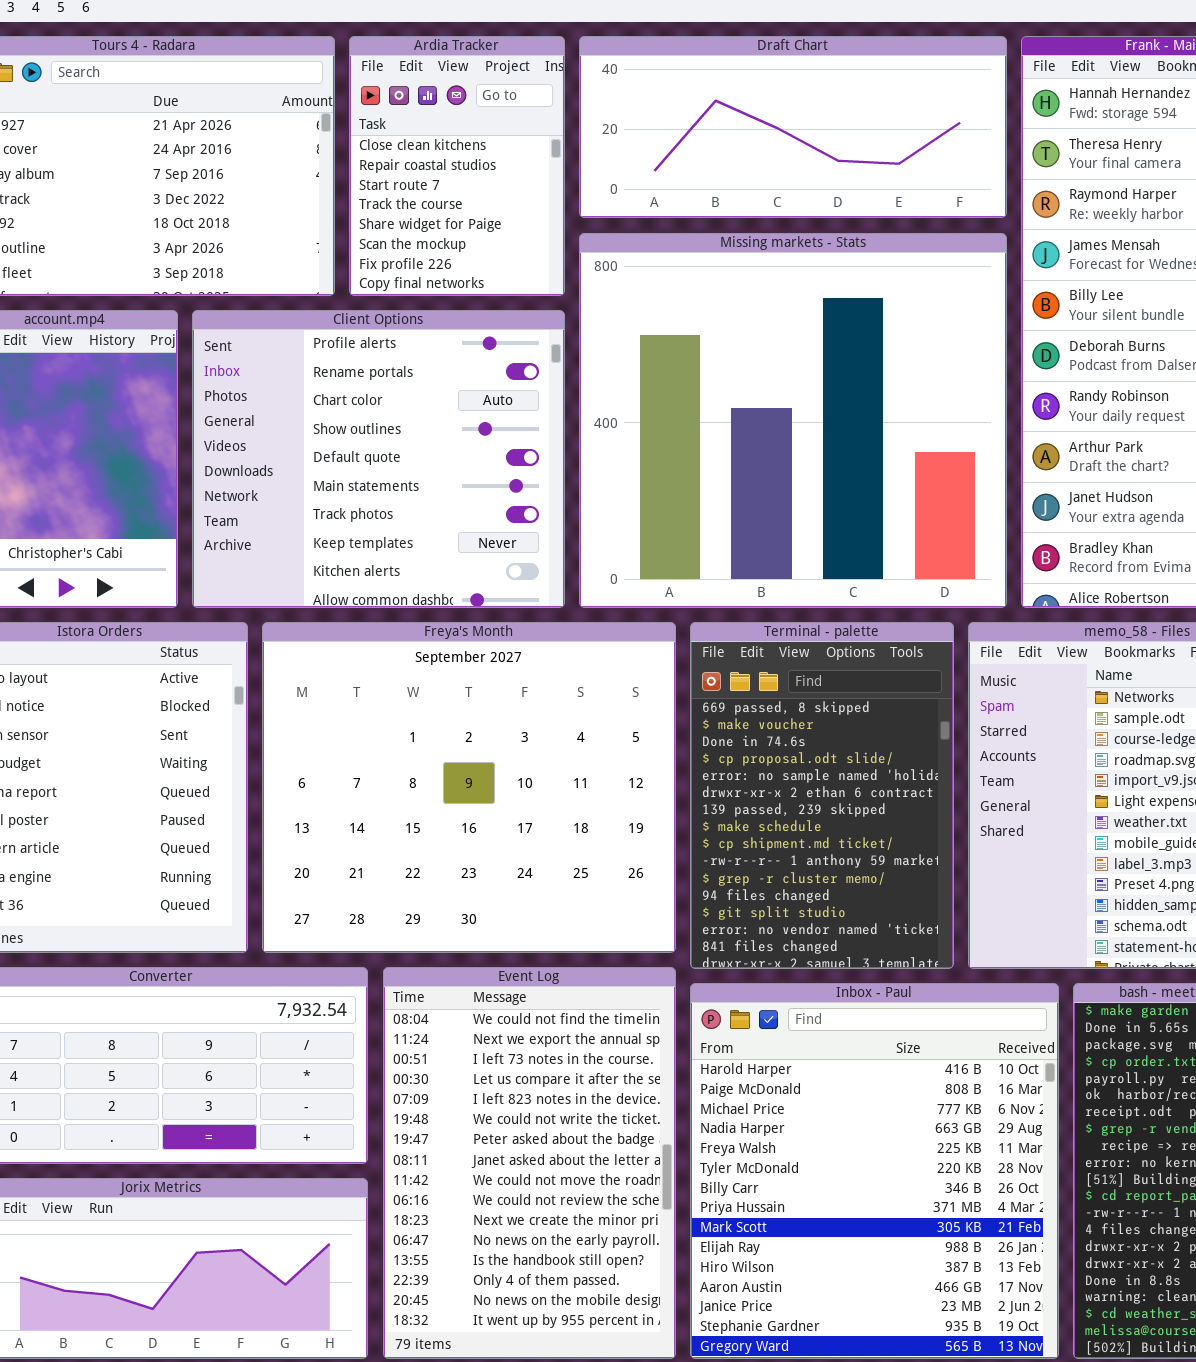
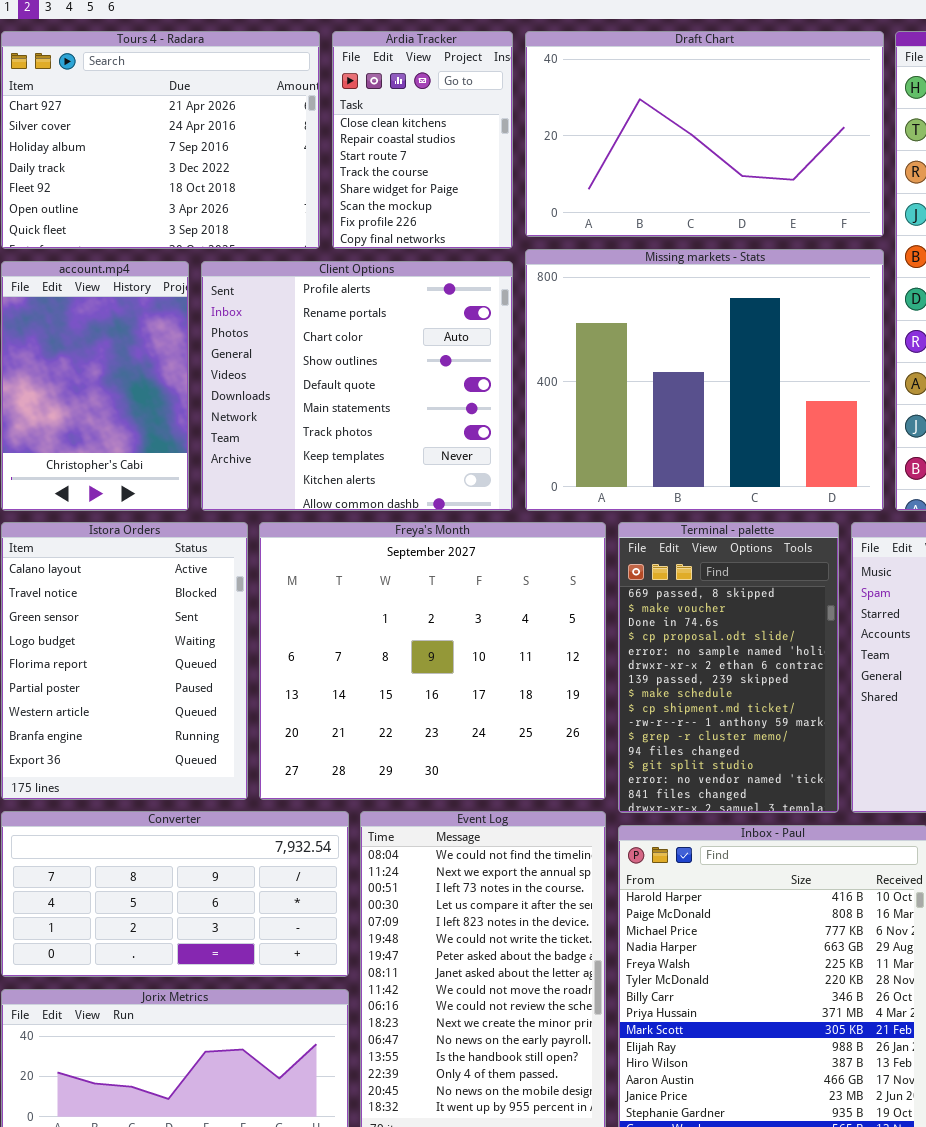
Draft Chart: [579,36,1007,218] -> [525,31,884,237], resized
Missing markets - Stats: [579,233,1007,608] -> [525,249,884,511], resized

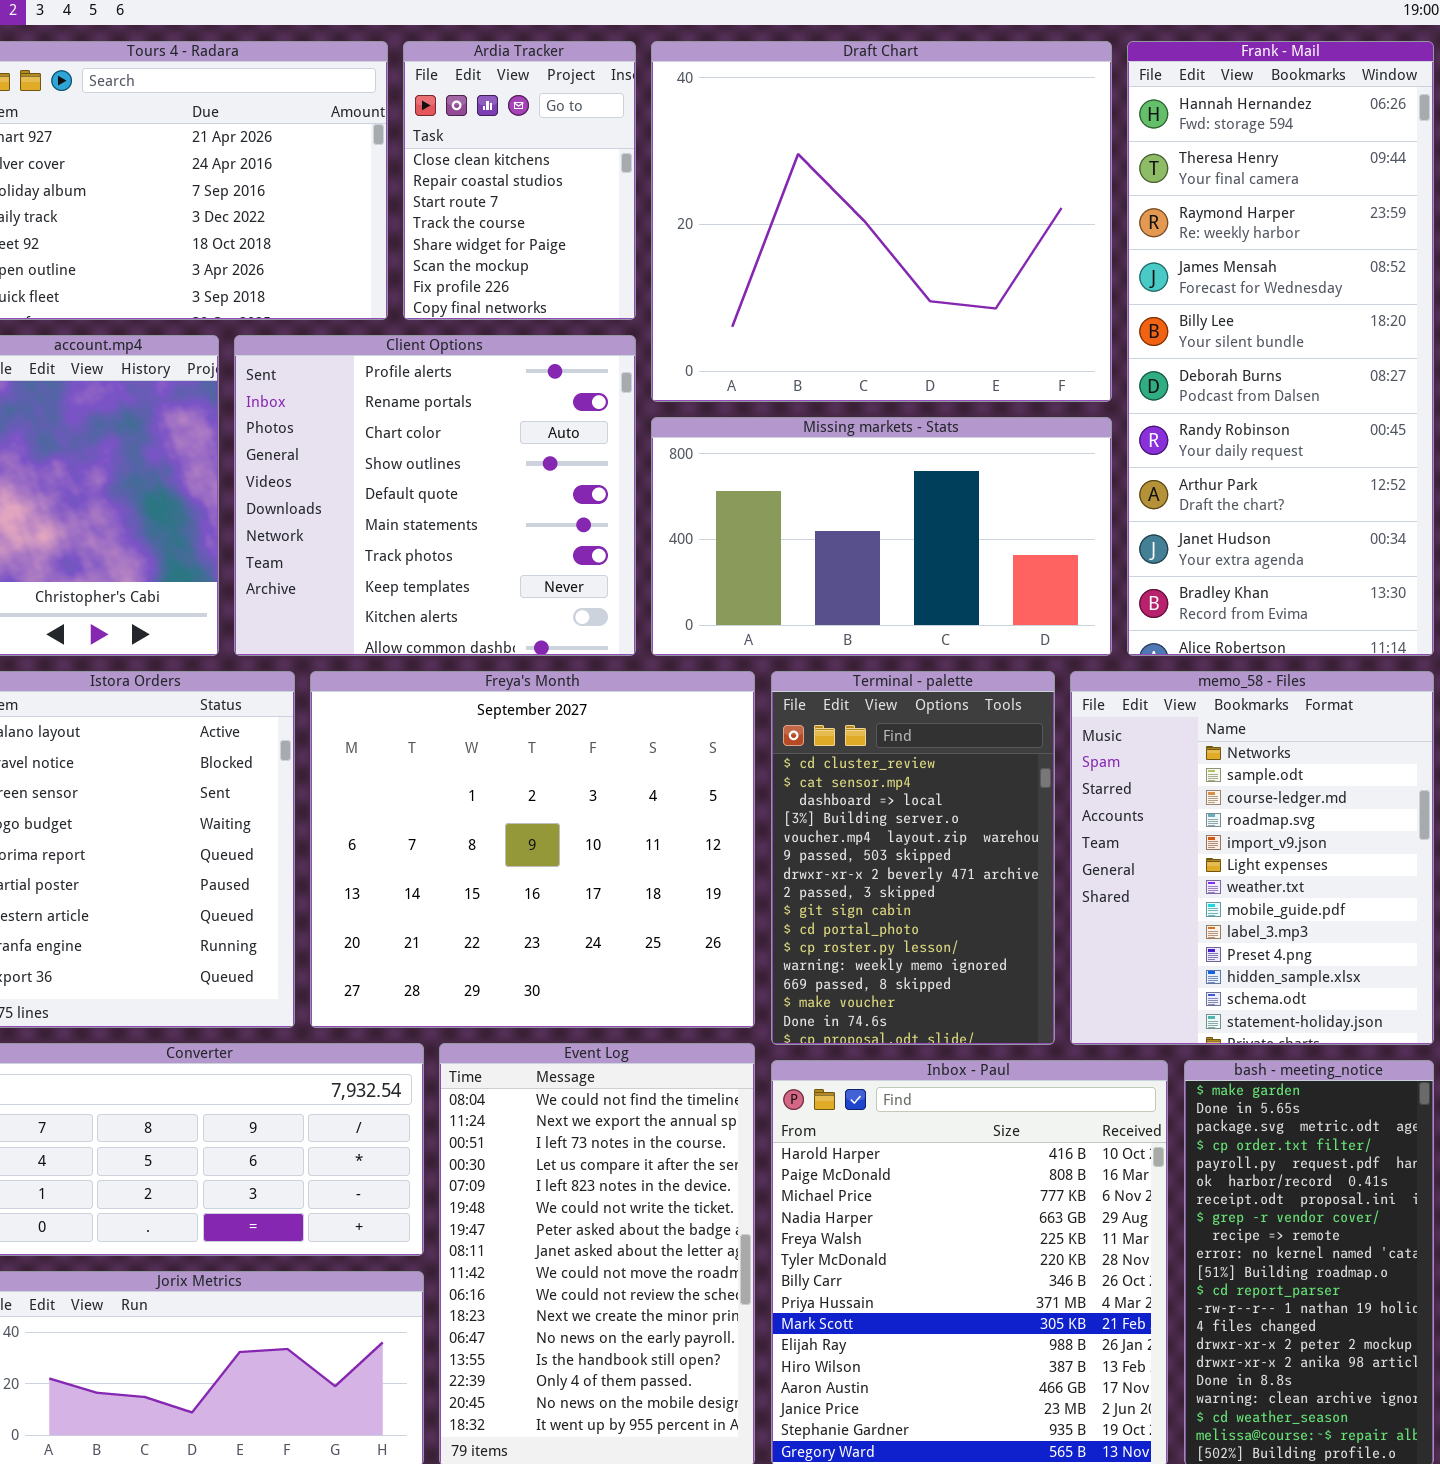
Draft Chart: [525,31,884,237] -> [651,41,1112,402], resized
Missing markets - Stats: [525,249,884,511] -> [651,417,1112,656], resized
Terminal - palette: [618,522,839,813] -> [771,671,1055,1045], scrolled up 12 rows

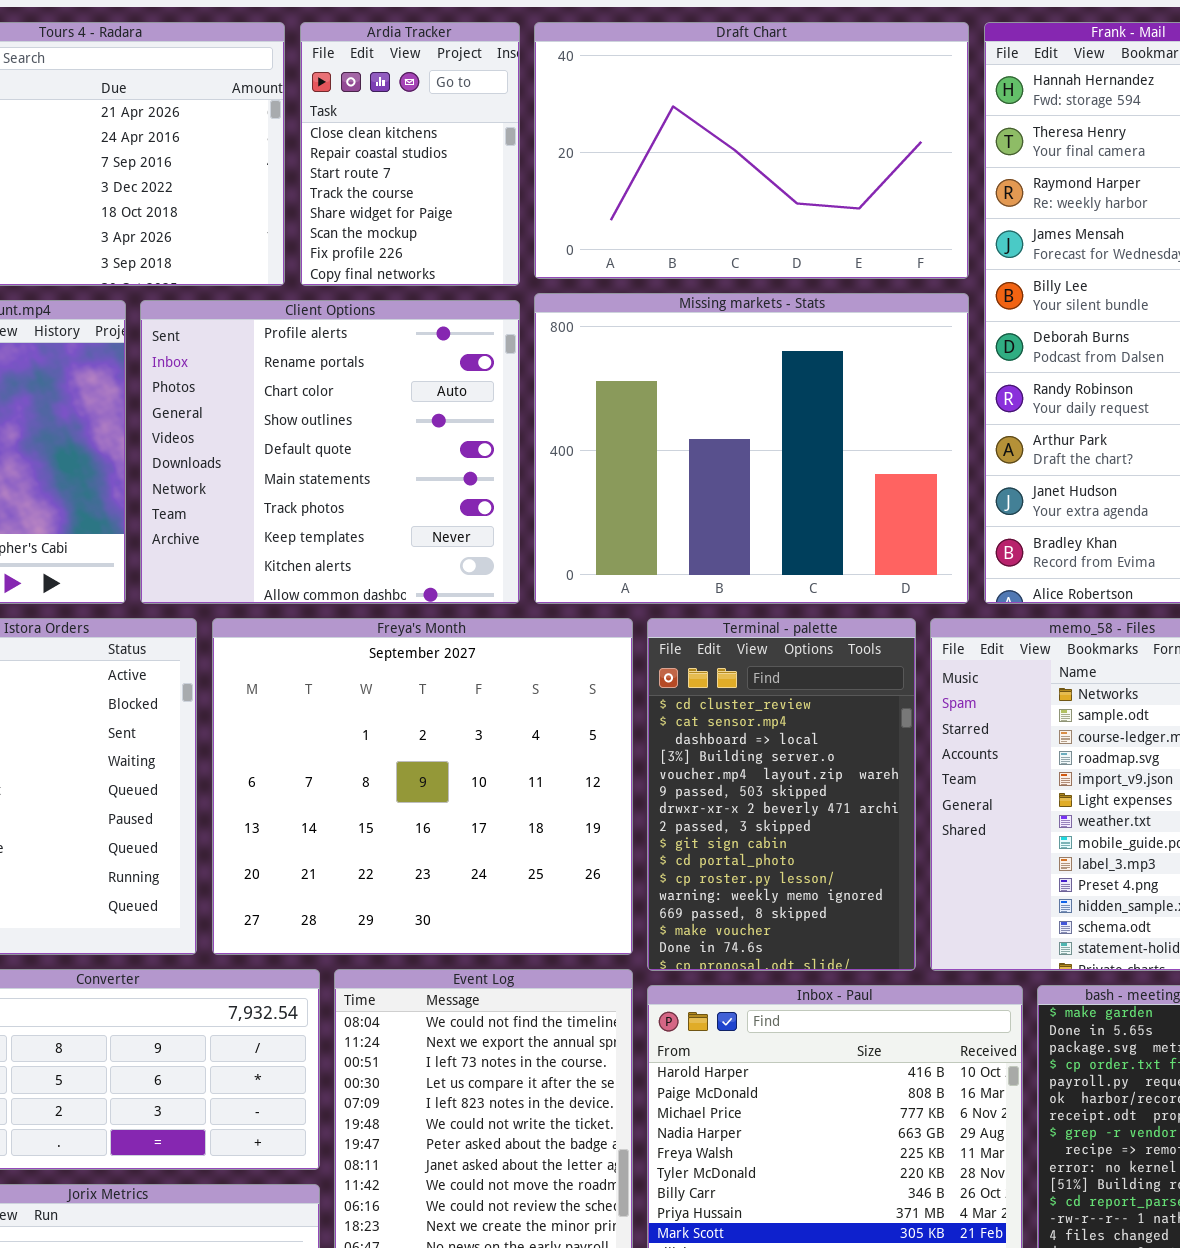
Draft Chart: [651,41,1112,402] -> [534,22,969,279], resized
Missing markets - Stats: [651,417,1112,656] -> [534,293,969,604], resized

